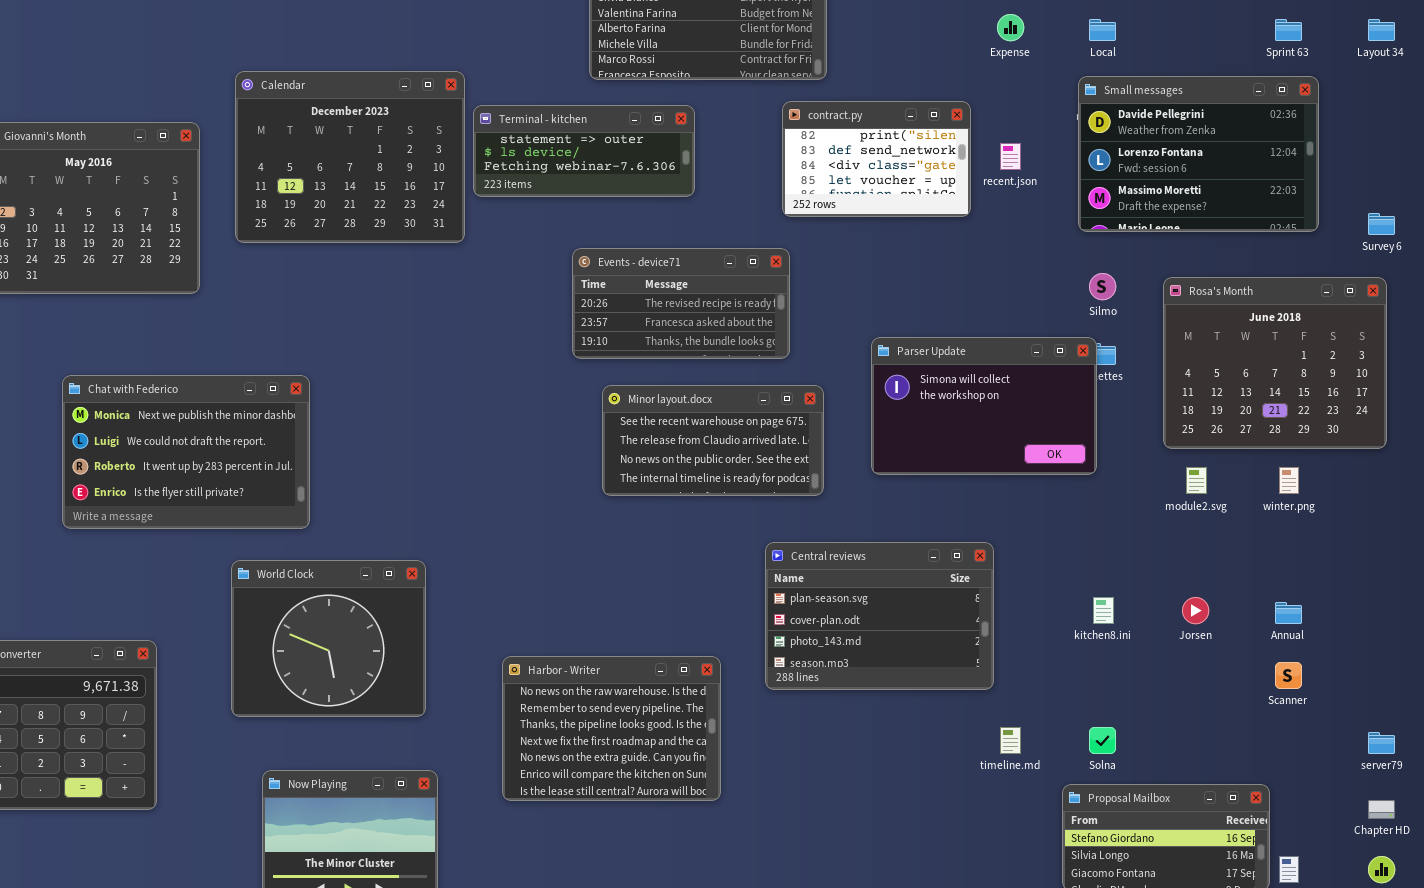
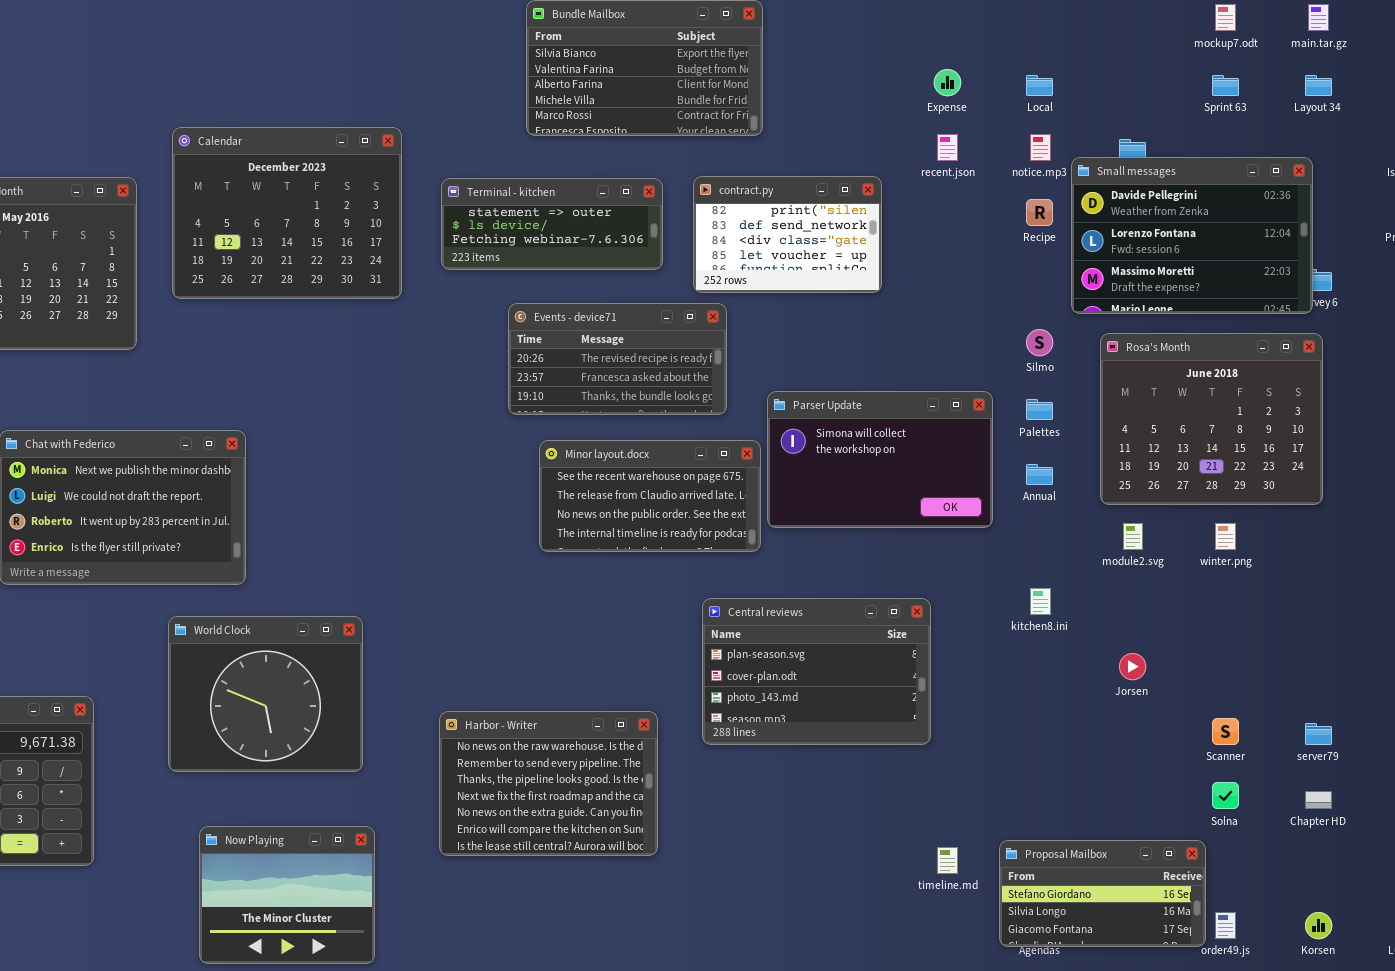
Small messages: [1078,76,1319,232] -> [1071,157,1313,314], moved
contract.py: [782,101,971,217] -> [693,176,882,293], moved
Terminal - kitchen: [473,105,695,197] -> [441,178,663,270], moved
recent.json: [1000,143,1021,170] -> [937,134,958,161], moved
Parser Update: [871,337,1097,475] -> [767,391,993,528], moved
kitchen8.ini: [1093,597,1114,624] -> [1030,588,1051,615], moved
Annual: [1275,602,1302,624] -> [1026,464,1053,485], moved
timeline.md: [1000,727,1021,754] -> [937,847,958,874], moved
Solna: [1089,727,1116,754] -> [1212,782,1239,809], moved
server79: [1368,732,1395,754] -> [1305,723,1332,745], moved
Chapter HD: [1368,800,1395,819] -> [1305,791,1332,809], moved

